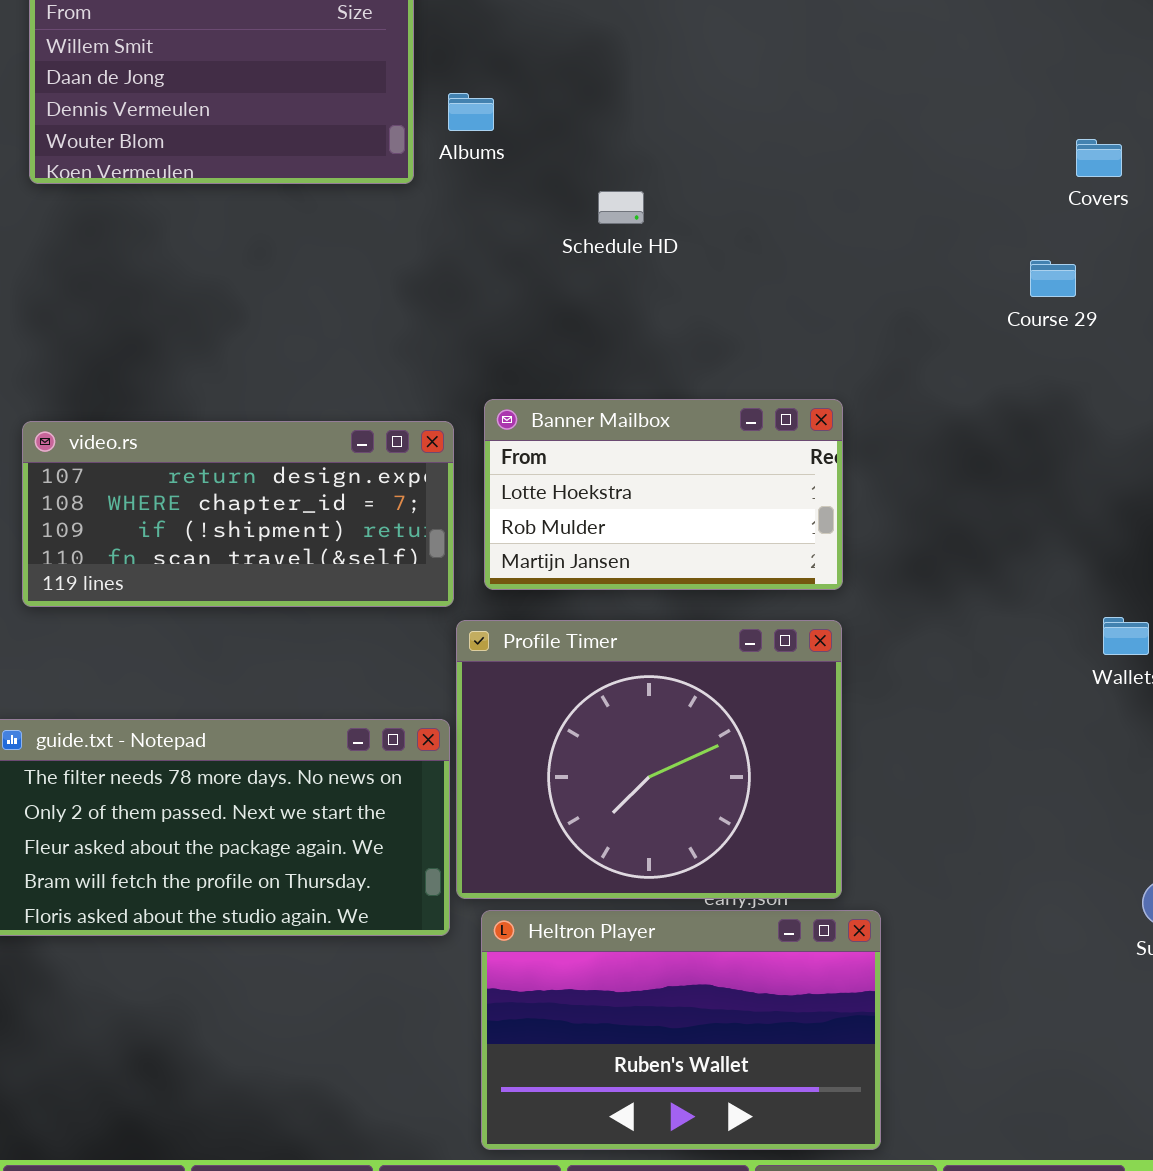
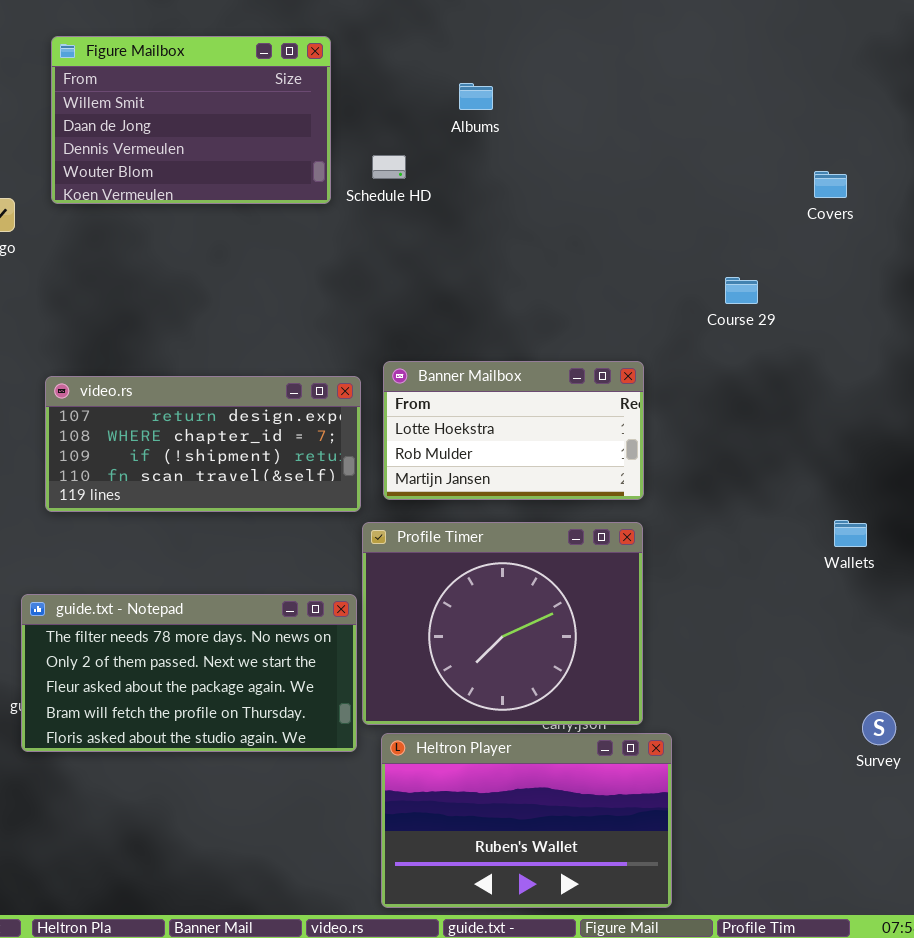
Albums: [448,93,494,131] -> [459,83,493,110], moved
Schedule HD: [598,191,644,224] -> [372,155,406,179], moved
Course 29: [1030,260,1076,297] -> [725,277,758,304], moved

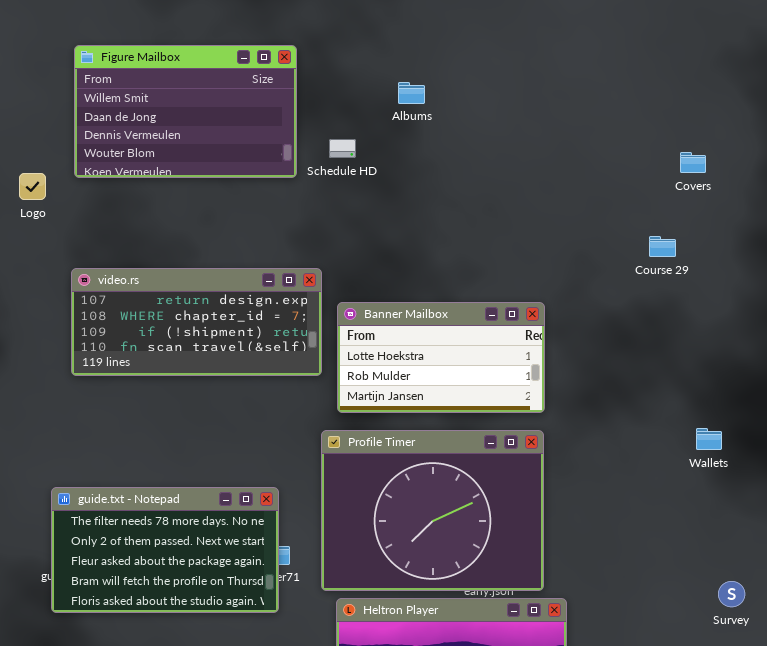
Course 29: [725,277,758,304] -> [649,236,676,257], moved
video.rs: [45,376,361,512] -> [71,268,322,376], moved
guide.txt - Notepad: [21,594,357,752] -> [51,487,279,613], resized

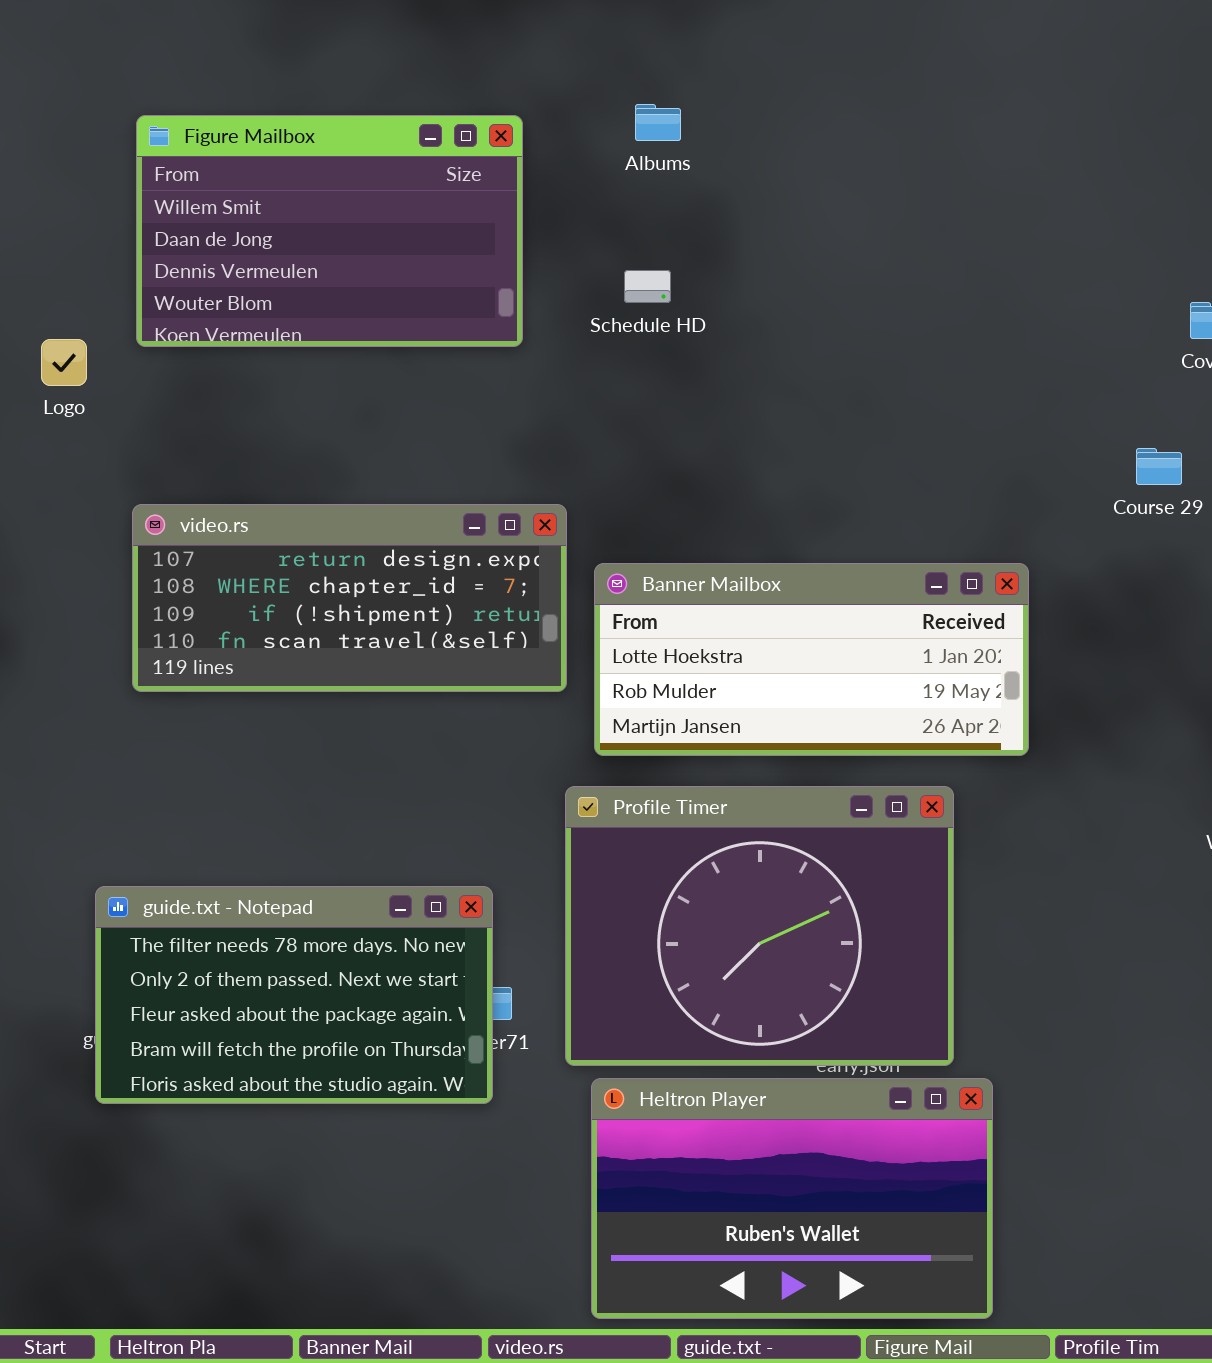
Albums: [398,82,425,104] -> [635,104,681,141], moved
Schedule HD: [329,139,356,158] -> [624,270,671,303], moved
Banner Mailbox: [337,302,545,413] -> [594,563,1029,756], resized

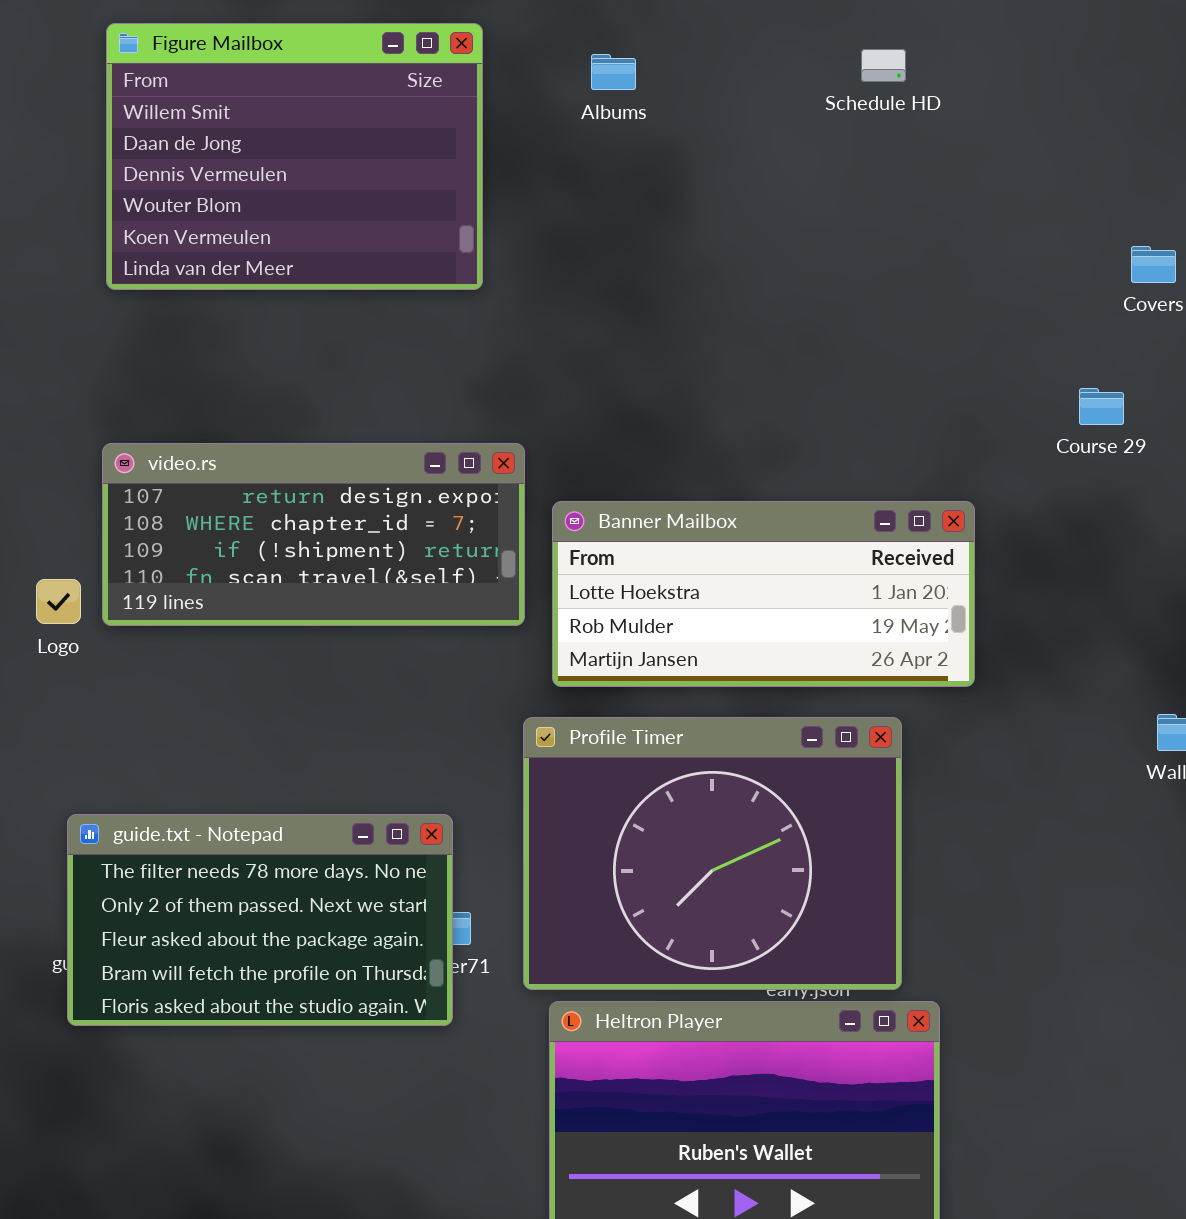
Figure Mailbox: [136,115,523,347] -> [106,23,483,290], resized
Schedule HD: [624,270,671,303] -> [861,49,906,82], moved
Logo: [41,339,87,386] -> [36,579,81,624], moved

